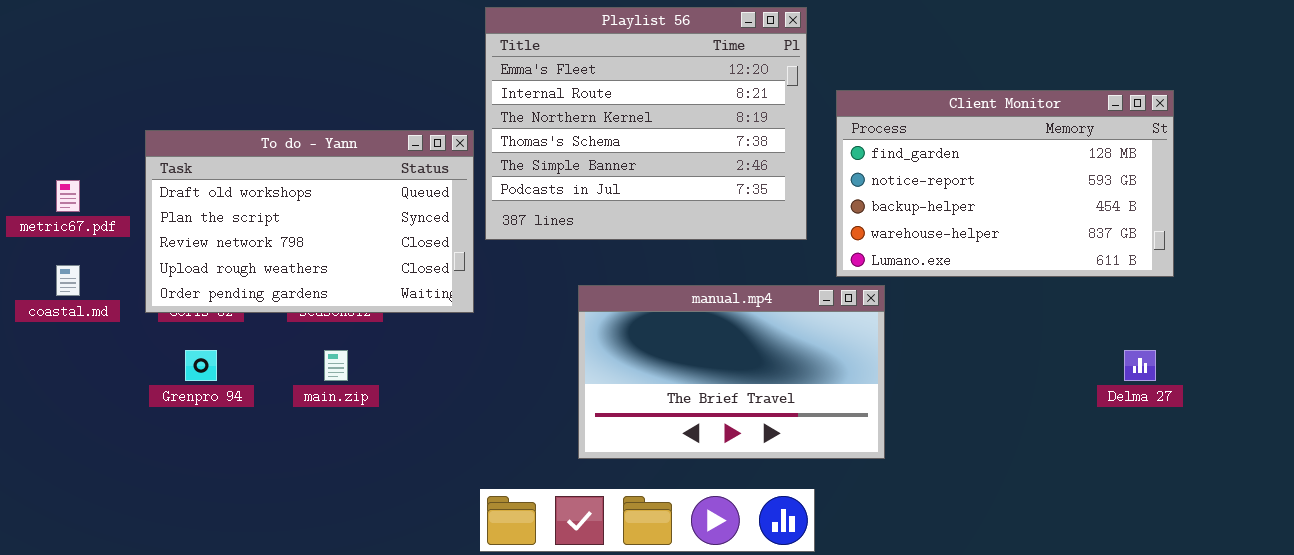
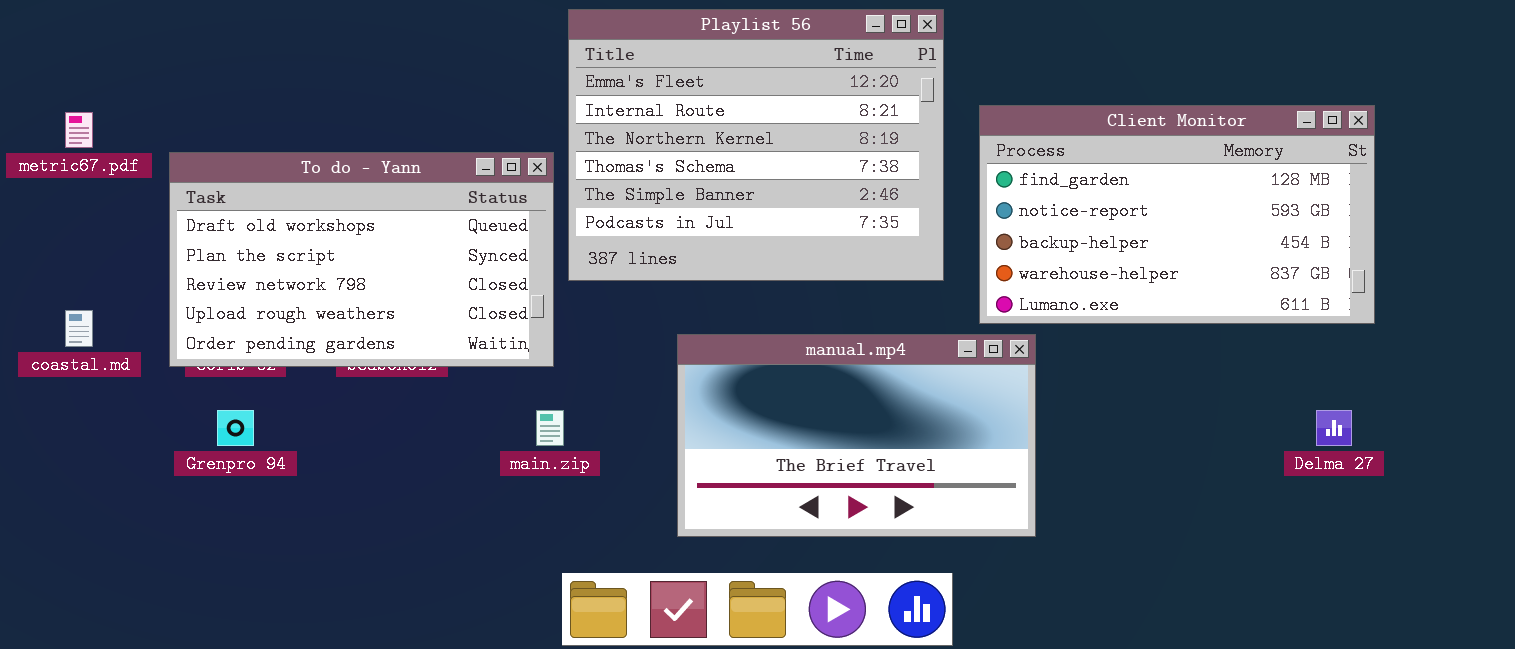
metric67.pdf: [56,180,80,212] -> [65,112,93,148], moved
main.zip: [324,350,348,381] -> [536,410,564,446], moved

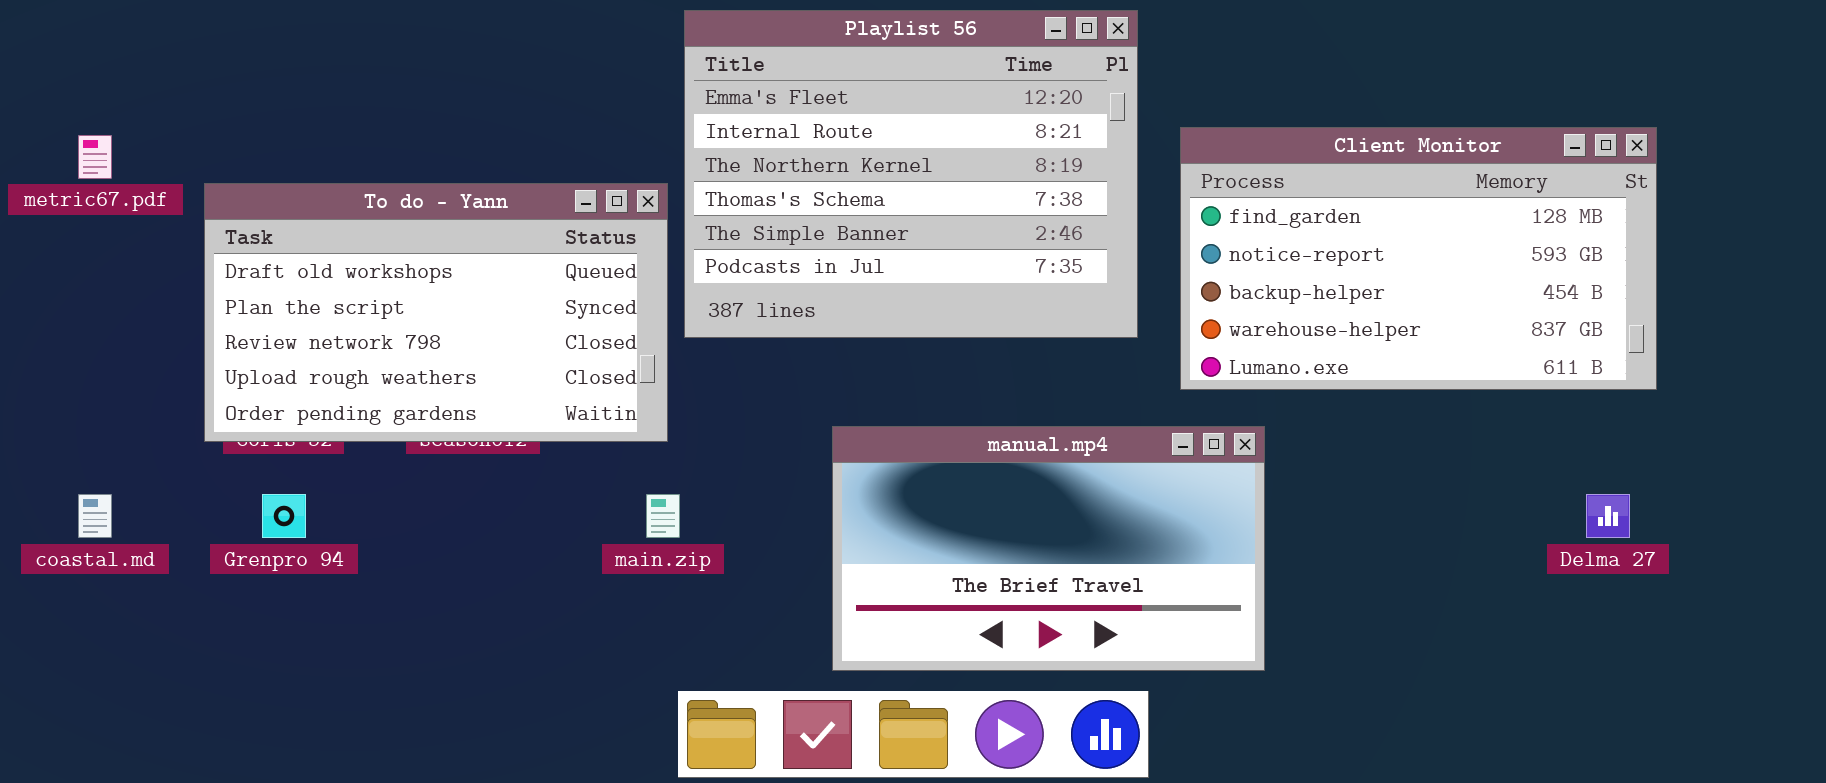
coastal.md: [65,310,93,347] -> [78,494,112,538], moved
manual.mp4: [677,334,1036,537] -> [832,426,1265,671], moved

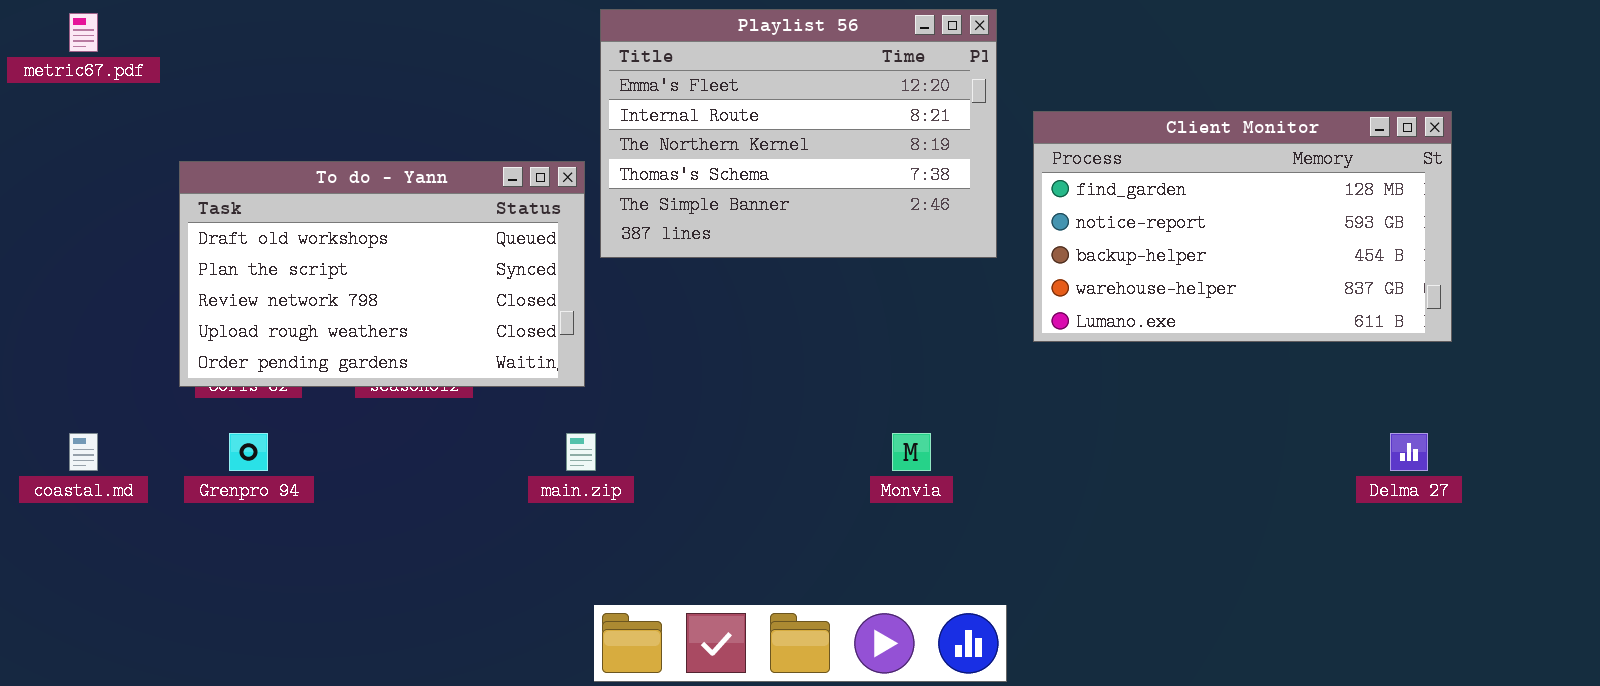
Playlist 56: [684,10,1138,338] -> [600,9,997,258], resized
metric67.pdf: [78,135,112,179] -> [69,13,98,52], moved
manual.mp4: [832,426,1265,671] -> none, closed

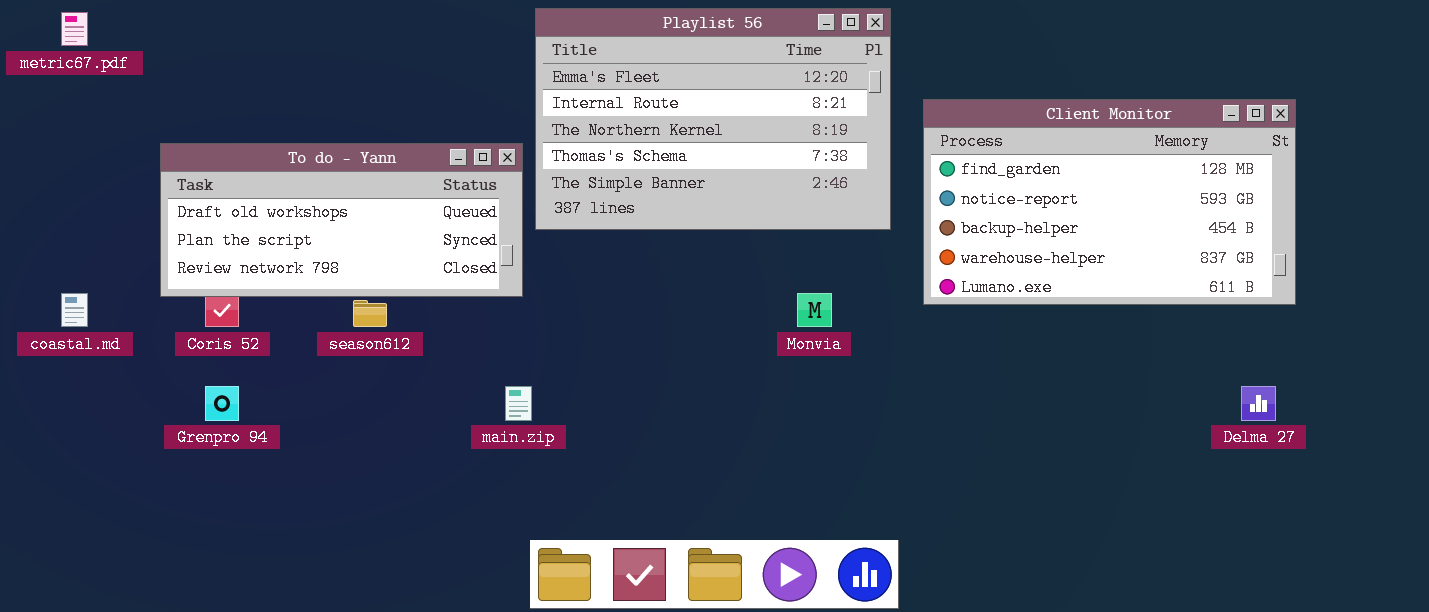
To do - Yann: [179,161,585,387] -> [160,143,523,297], resized
coastal.md: [69,433,98,471] -> [61,293,88,327], moved
Monvia: [892,433,931,471] -> [797,293,832,327], moved

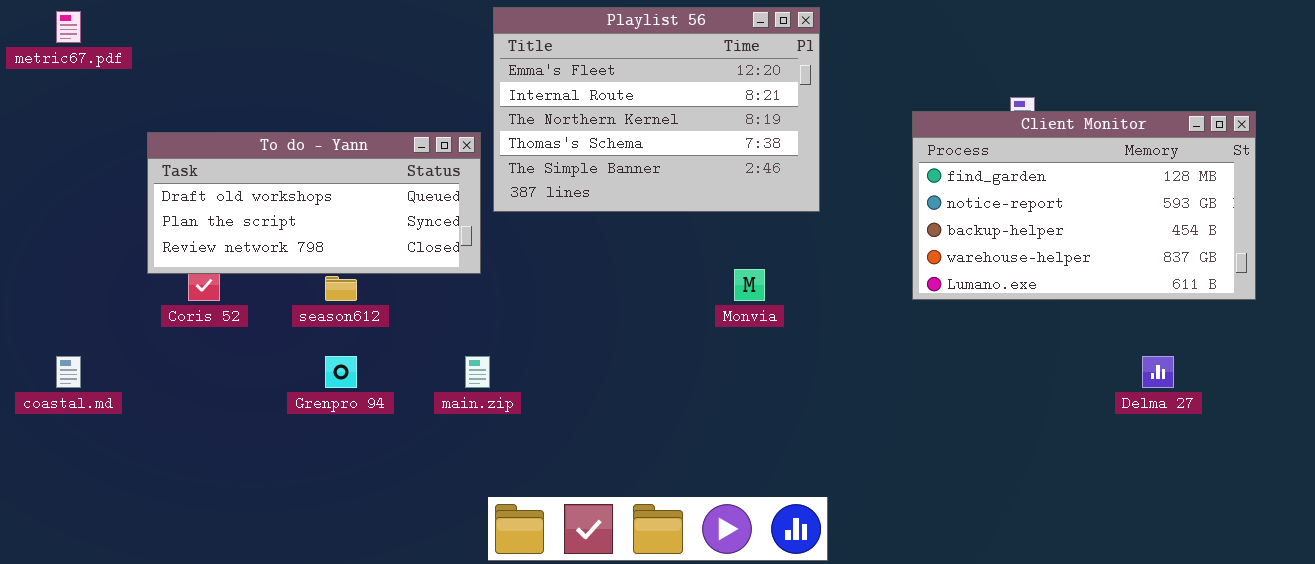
Client Monitor: [923,99,1296,305] -> [912,111,1256,300], moved
coastal.md: [61,293,88,327] -> [56,356,81,388], moved
Grenpro 94: [205,386,239,421] -> [325,356,357,388], moved

